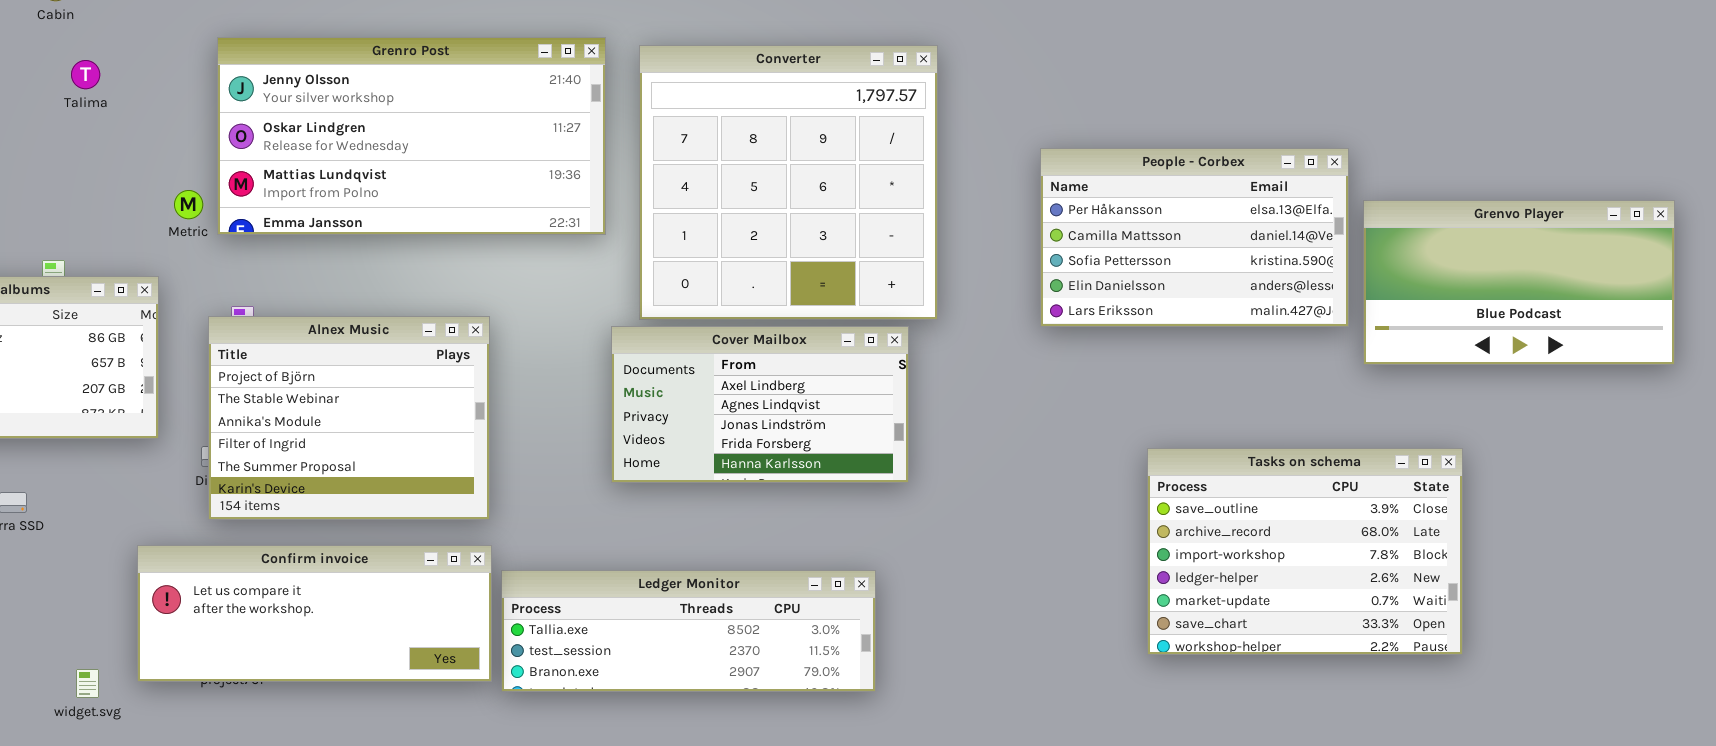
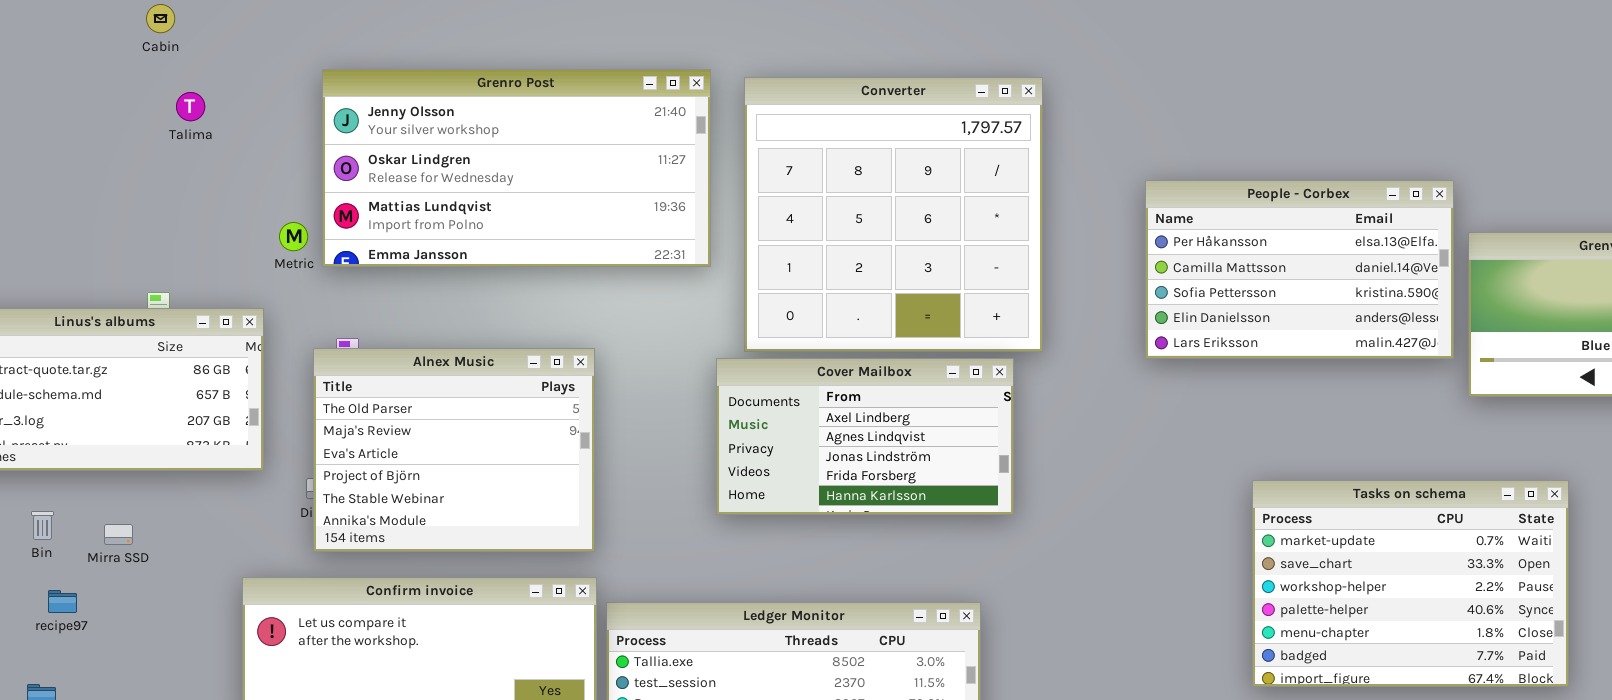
Alnex Music: [208,316,490,520] -> [313,348,595,552], scrolled up 3 rows
Tasks on schema: [1147,448,1463,655] -> [1252,480,1569,687], scrolled down 4 rows

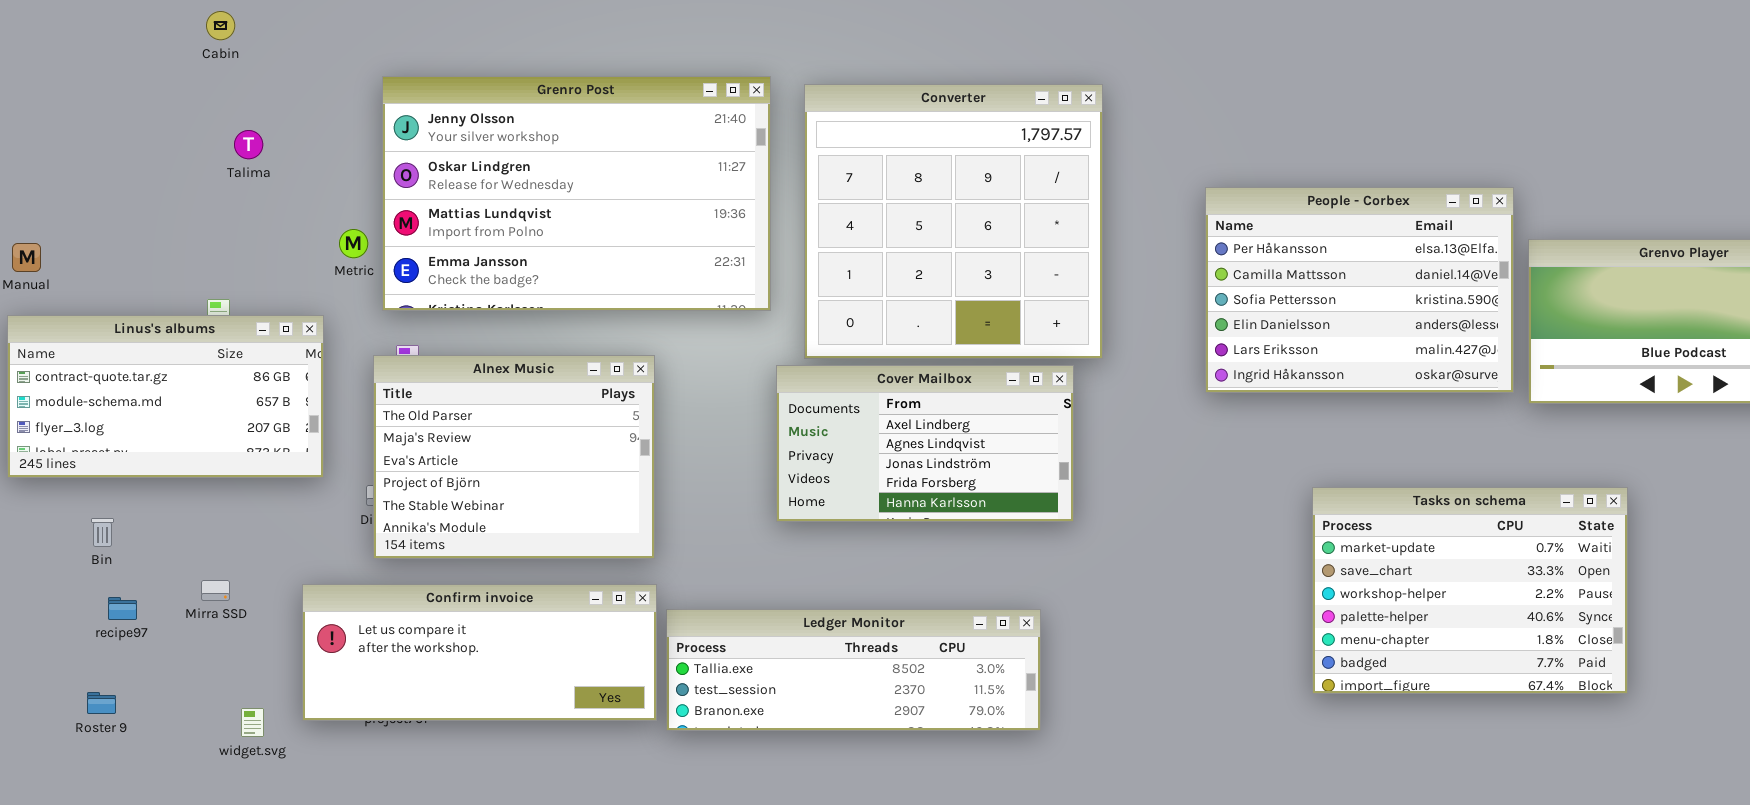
Grenro Post: [322,69,711,267] -> [382,76,771,311], resized
Talima: [176,92,205,121] -> [234,130,263,159], moved
People - Corbex: [1145,180,1454,359] -> [1205,187,1514,393], resized
Mirra SSD: [104,524,133,545] -> [201,580,230,601], moved

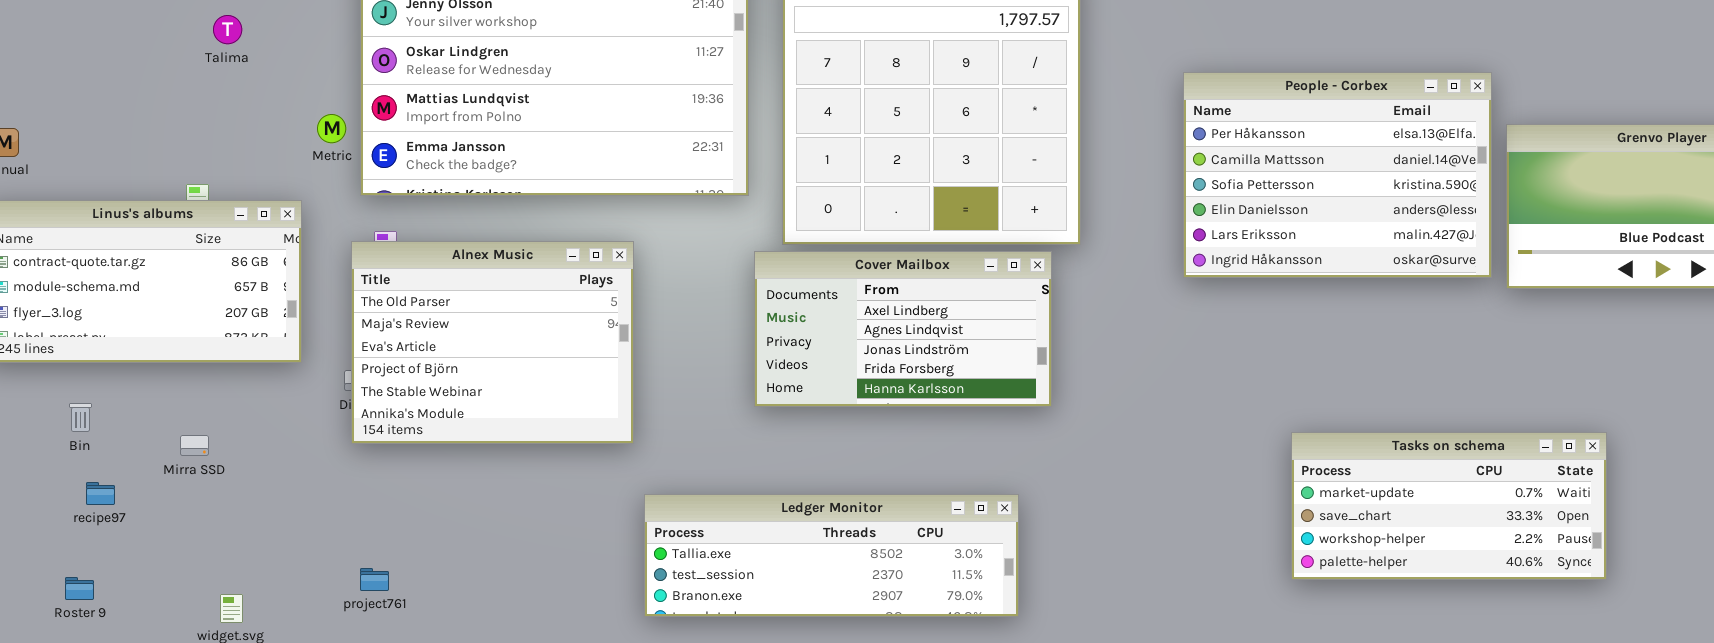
Tasks on schema: [1312,487,1628,694] -> [1291,432,1607,580], resized
Mirra SSD: [201,580,230,601] -> [180,435,209,456], moved
Confirm invoice: [302,584,657,721] -> none, closed

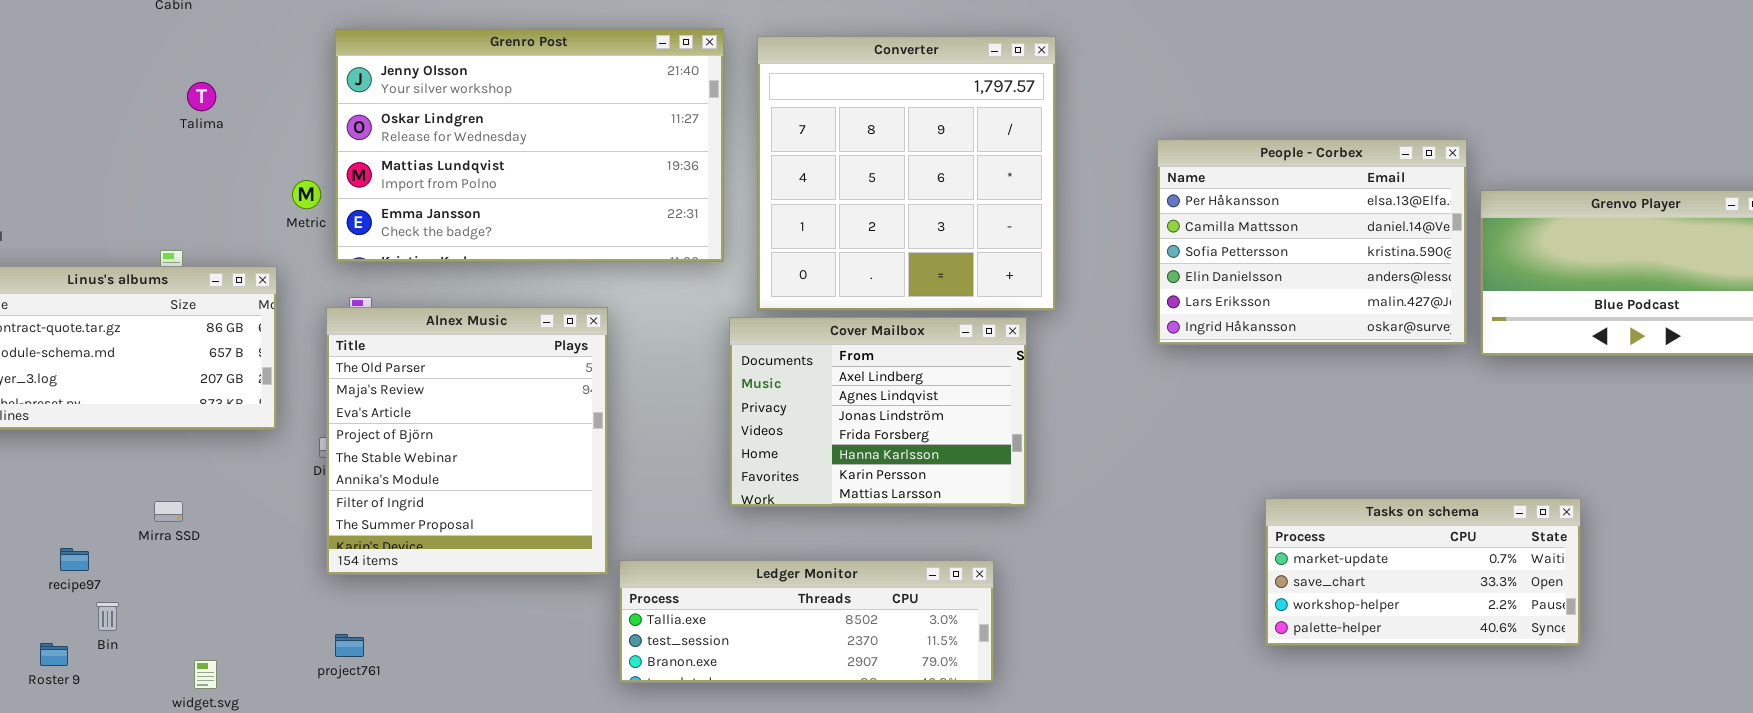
Alnex Music: [351,241,634,444] -> [326,307,608,575], resized
Cover Mailbox: [754,251,1052,407] -> [729,317,1027,507], resized
Bin: [69,403,92,432] -> [96,602,119,631], moved

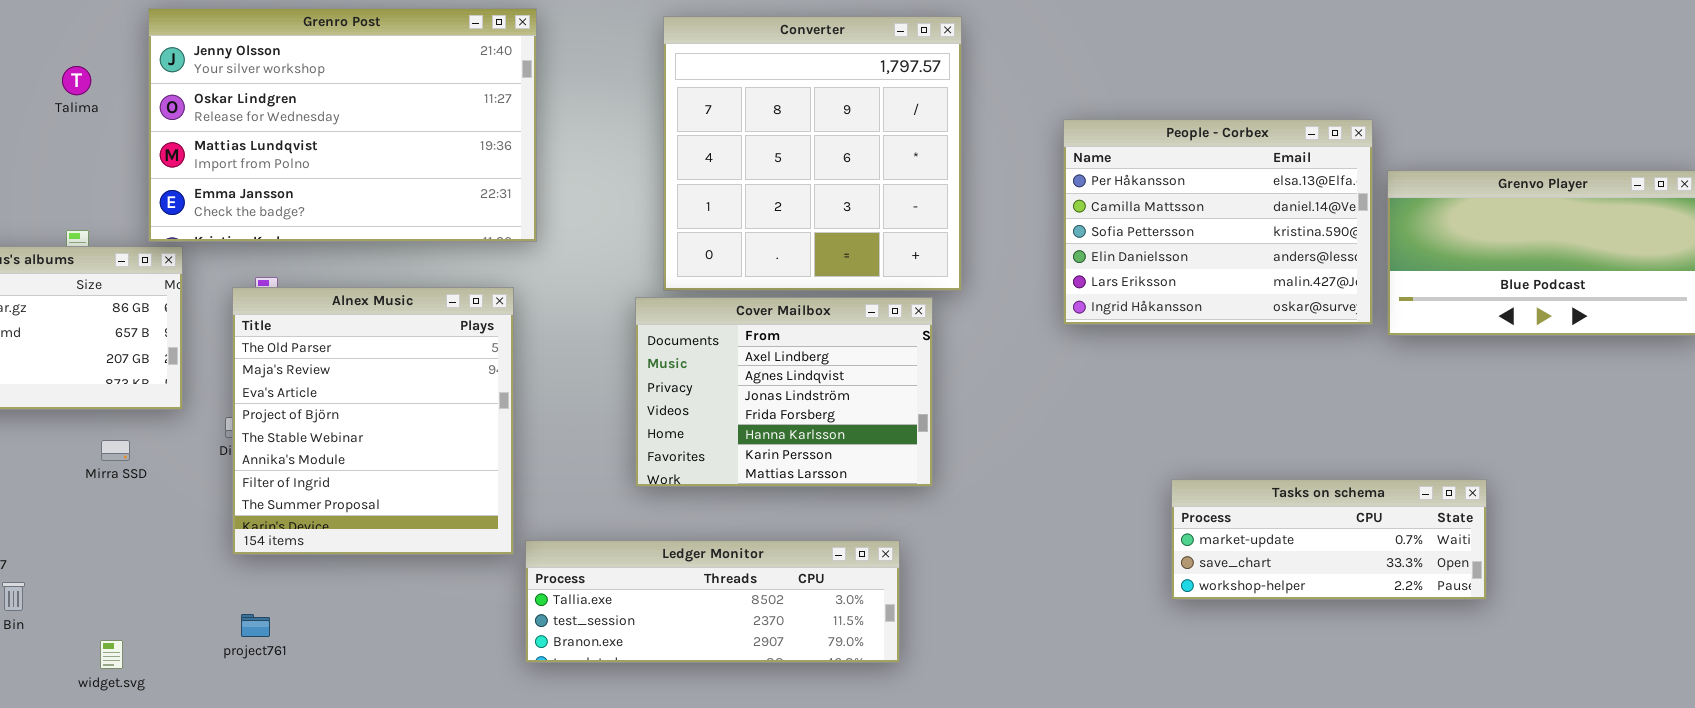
Grenro Post: [335,28,724,262] -> [148,8,537,242], moved
Talima: [187,82,216,111] -> [62,66,91,95], moved
Tasks on schema: [1265,498,1581,646] -> [1171,479,1487,600], resized
Mirra SSD: [154,501,183,522] -> [101,440,130,461], moved

